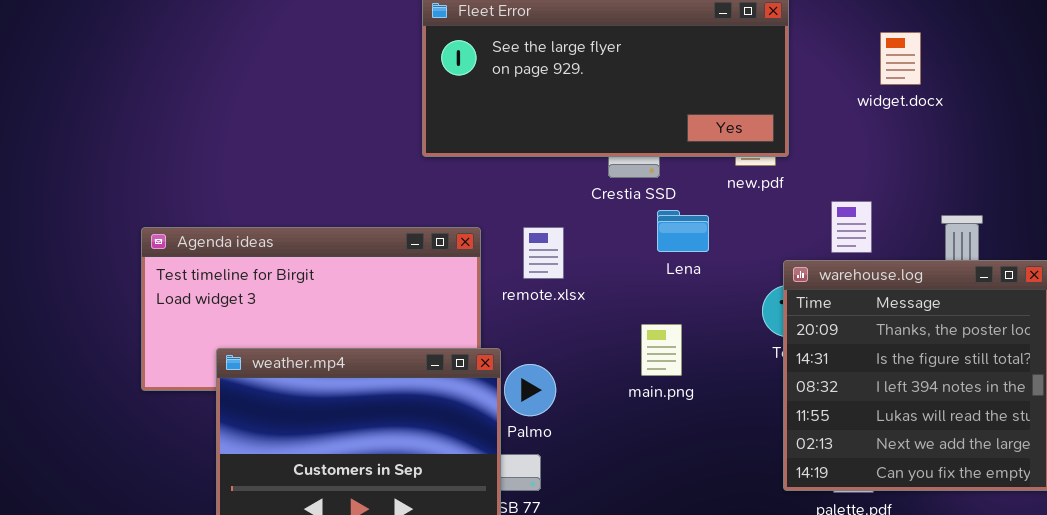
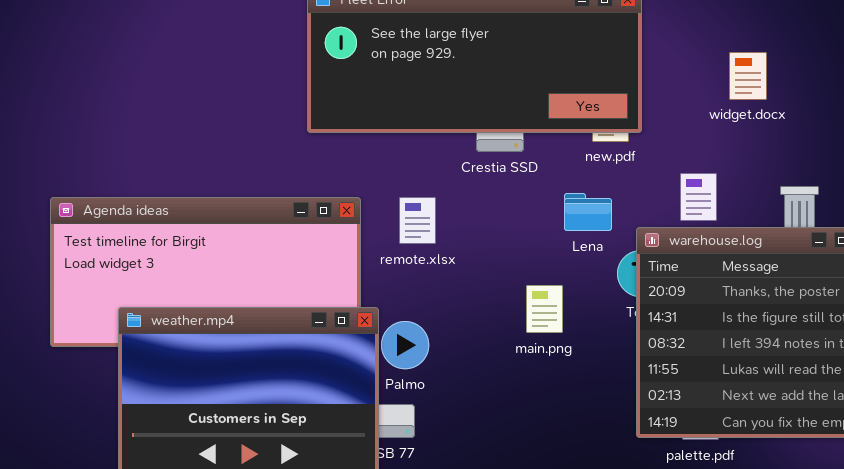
widget.docx: [880,32,921,85] -> [729,52,767,100], moved
Lena: [657,210,709,252] -> [564,193,612,231], moved
main.png: [641,324,682,376] -> [526,285,563,333], moved

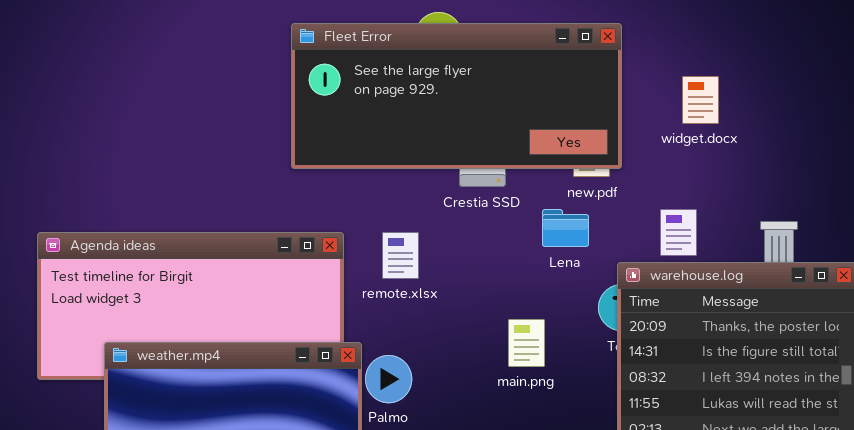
widget.docx: [729,52,767,100] -> [682,76,719,124], moved
Lena: [564,193,612,231] -> [542,209,589,247], moved

